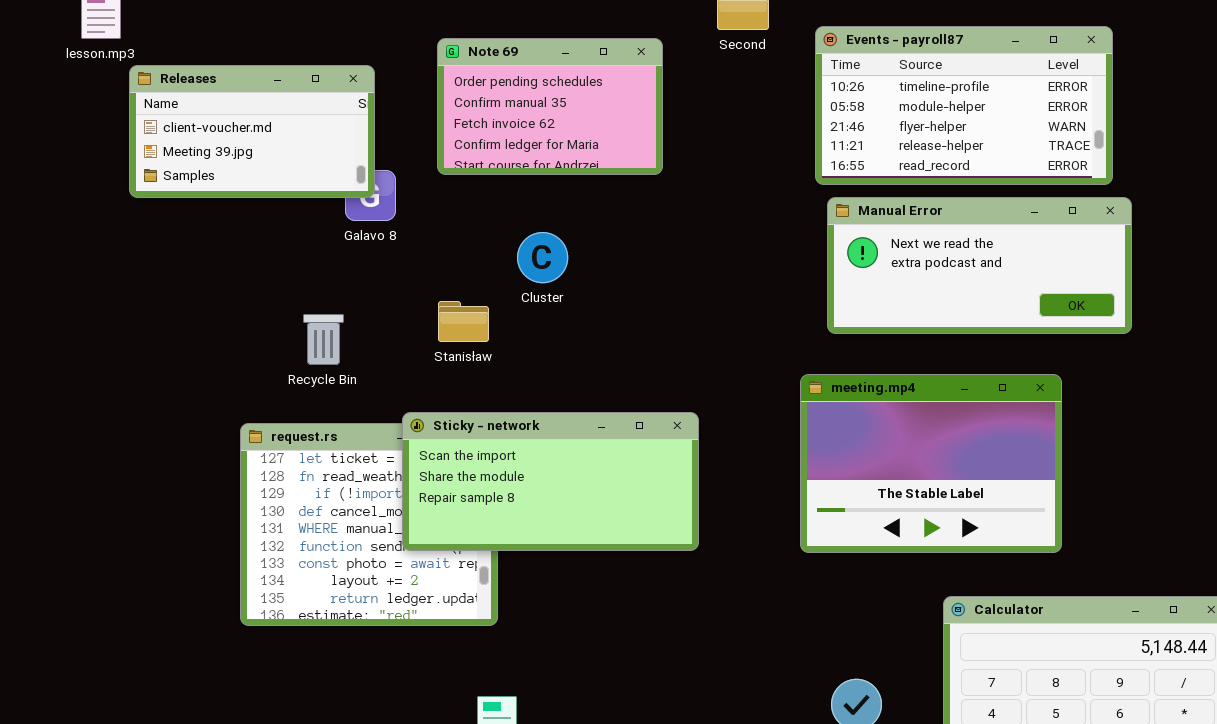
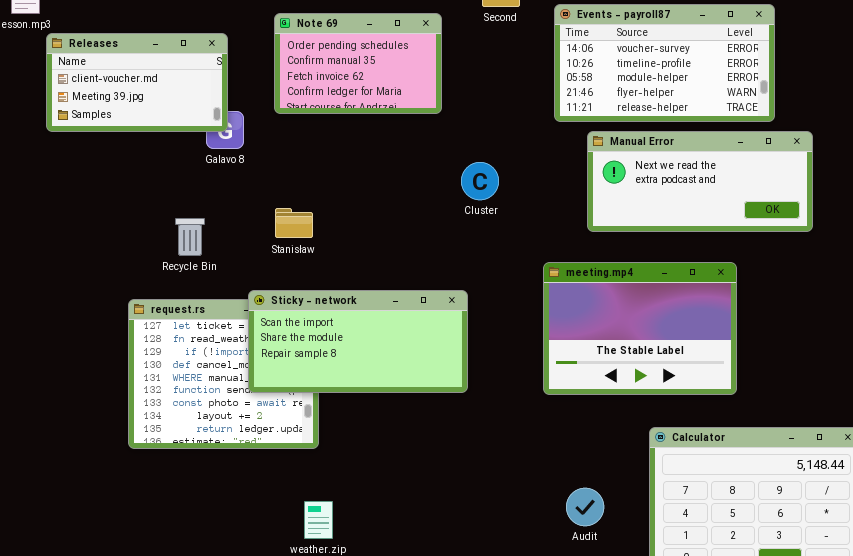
Events - payroll87: [815,26,1113,185] -> [554,4,775,122], scrolled up 1 row
Manual Error: [827,197,1132,334] -> [587,131,813,232], moved
Cluster: [517,232,568,283] -> [461,162,499,200], moved

